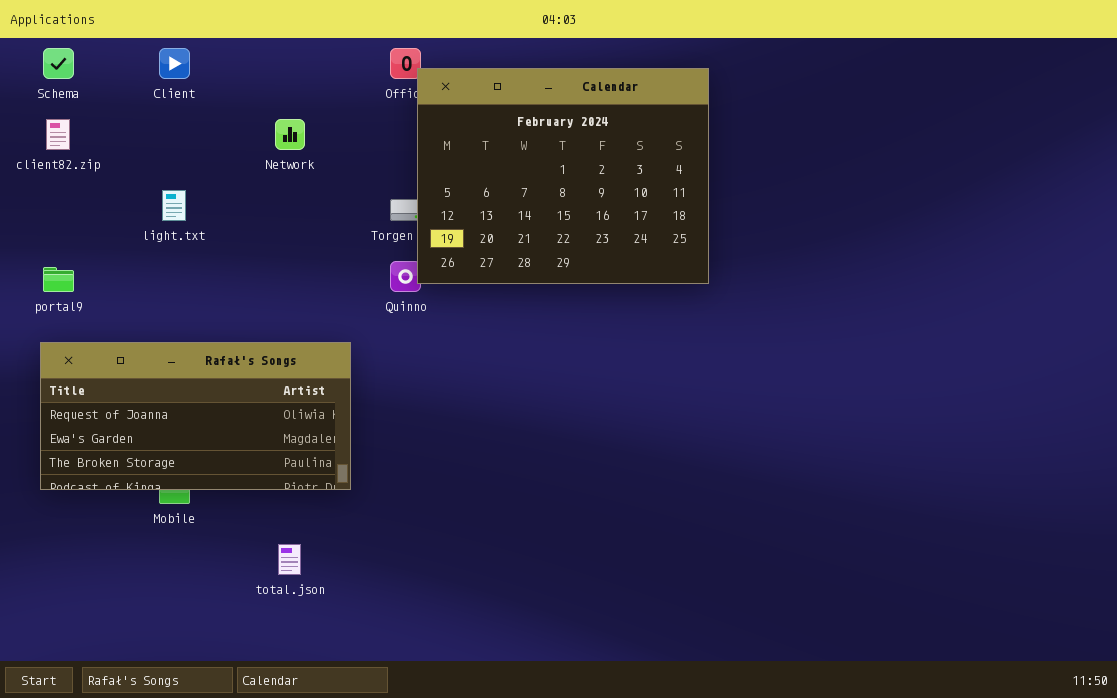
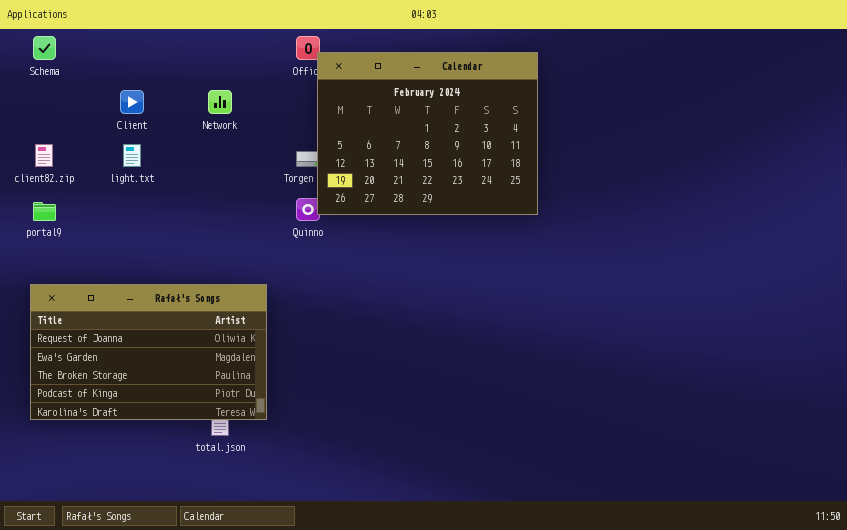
Client: [159,48,190,79] -> [120,90,144,114], moved
client82.zip: [46,119,70,150] -> [35,144,53,167], moved
Rafał's Songs: [40,342,351,490] -> [30,284,267,420], moved, resized

